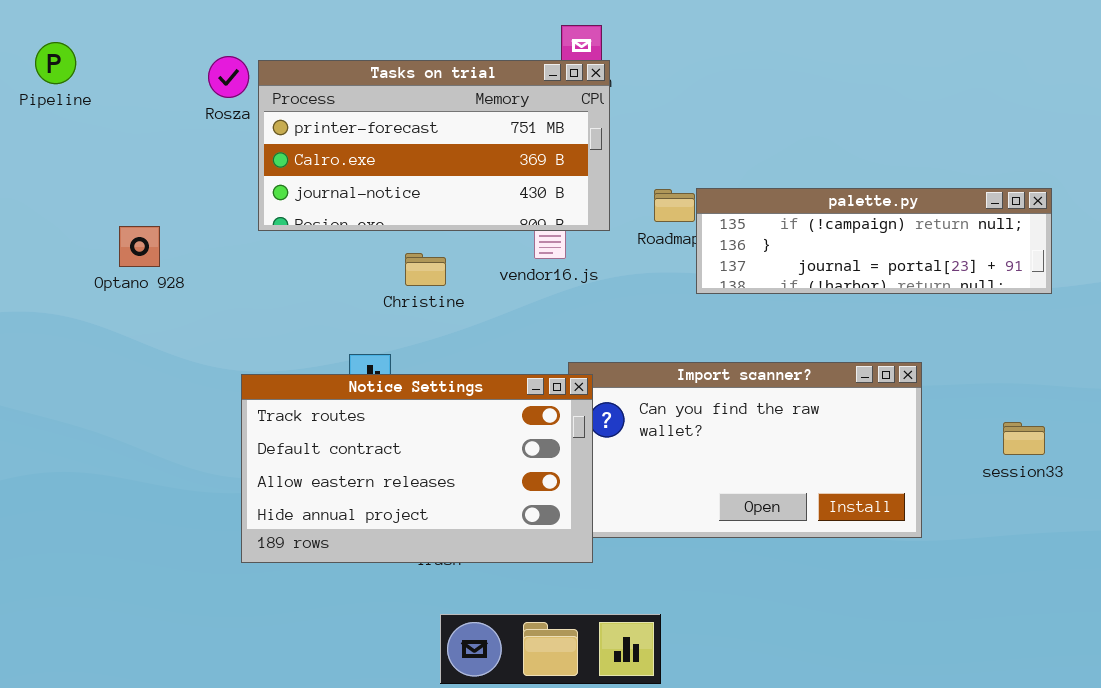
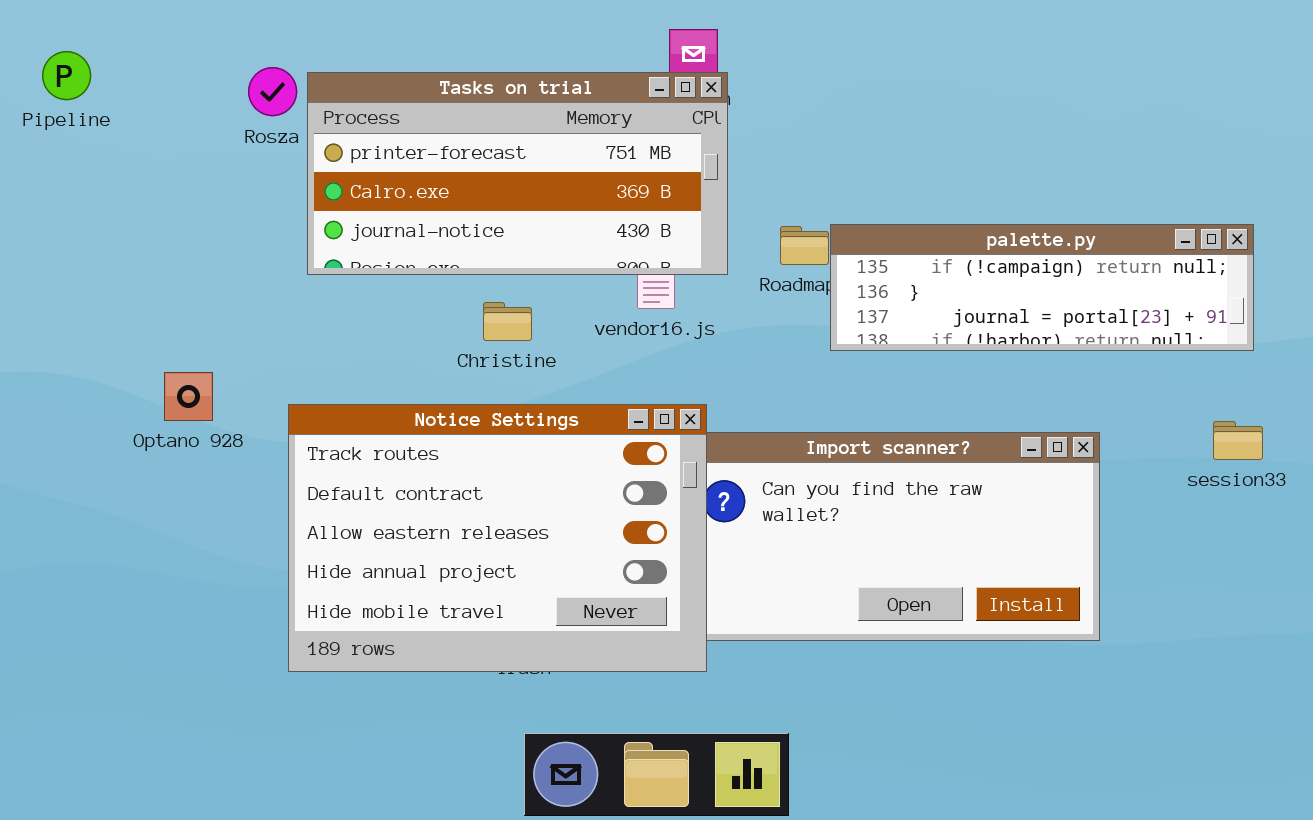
Optano 928: [119,226,160,267] -> [164,372,213,421], moved
Notice Settings: [241,374,593,563] -> [288,404,707,672], resized
session33: [1003,422,1045,455] -> [1213,421,1263,460], moved

